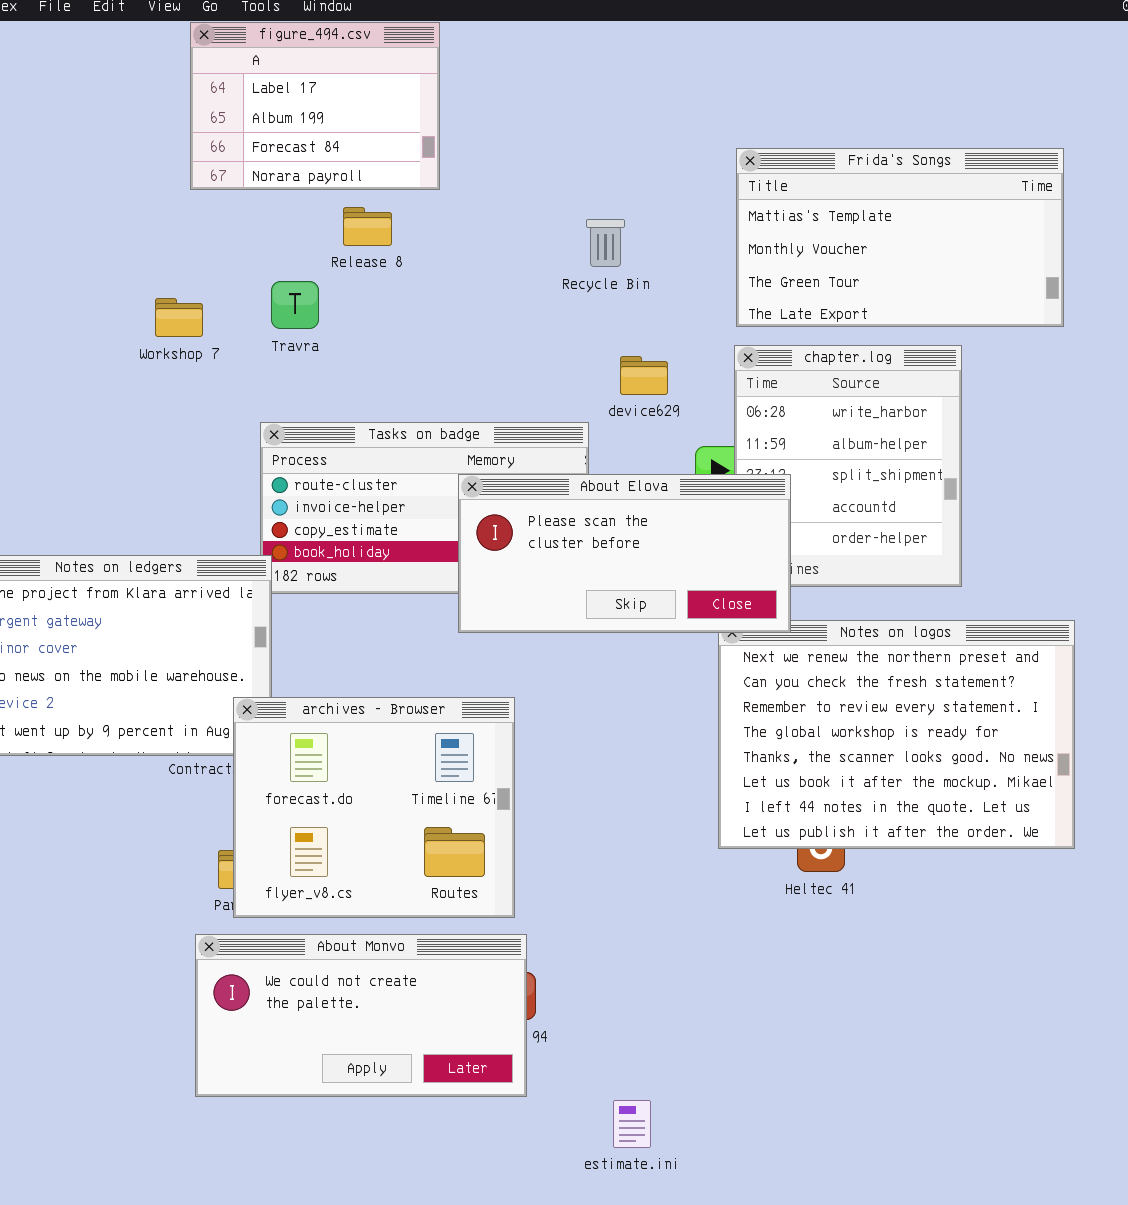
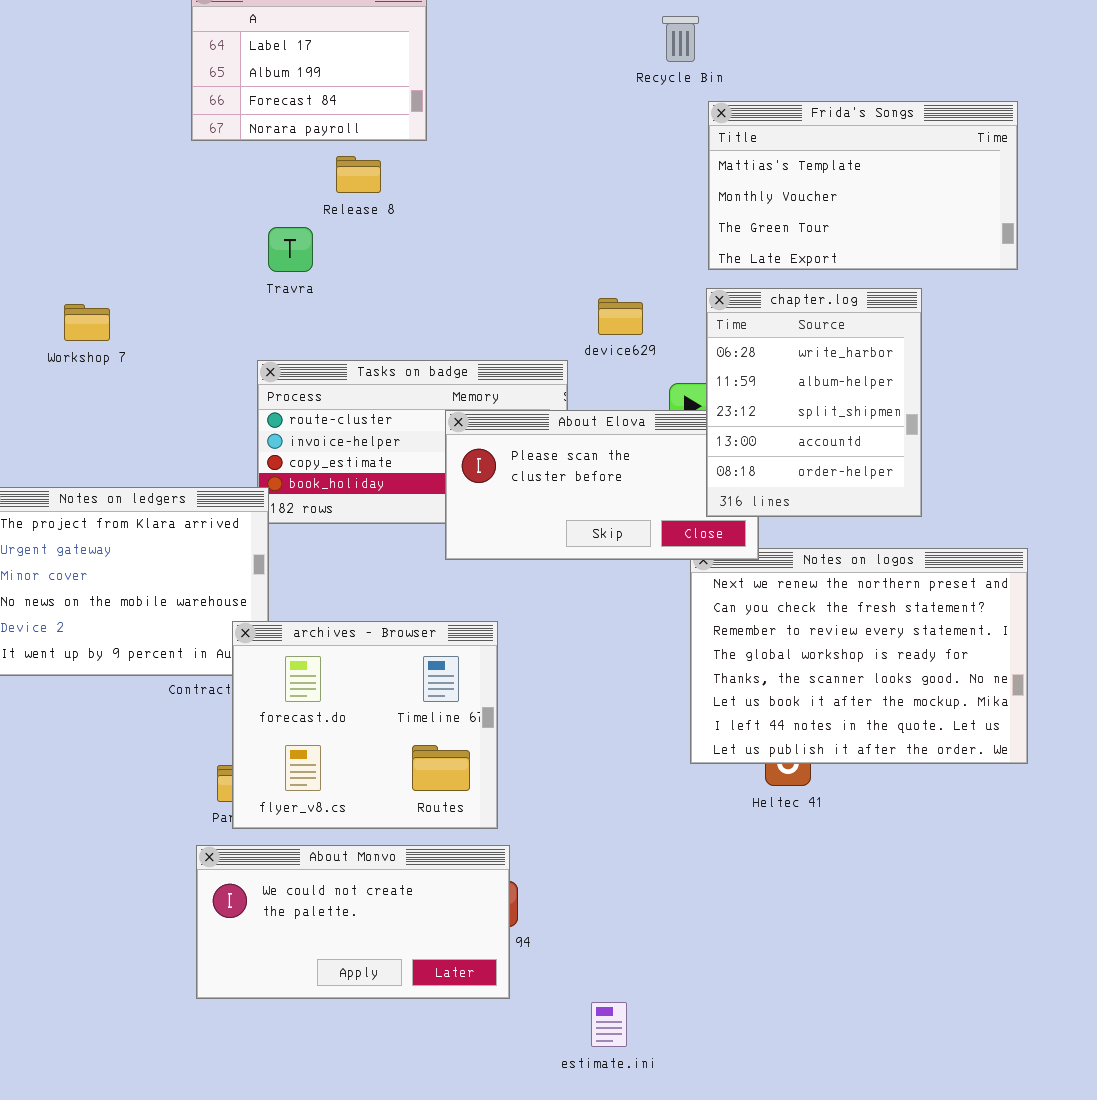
Recycle Bin: [586,219,625,267] -> [662,16,699,62], moved
Workshop 7: [155,298,203,337] -> [64,304,110,341], moved
chapter.log: [734,345,962,587] -> [706,288,922,517], raised

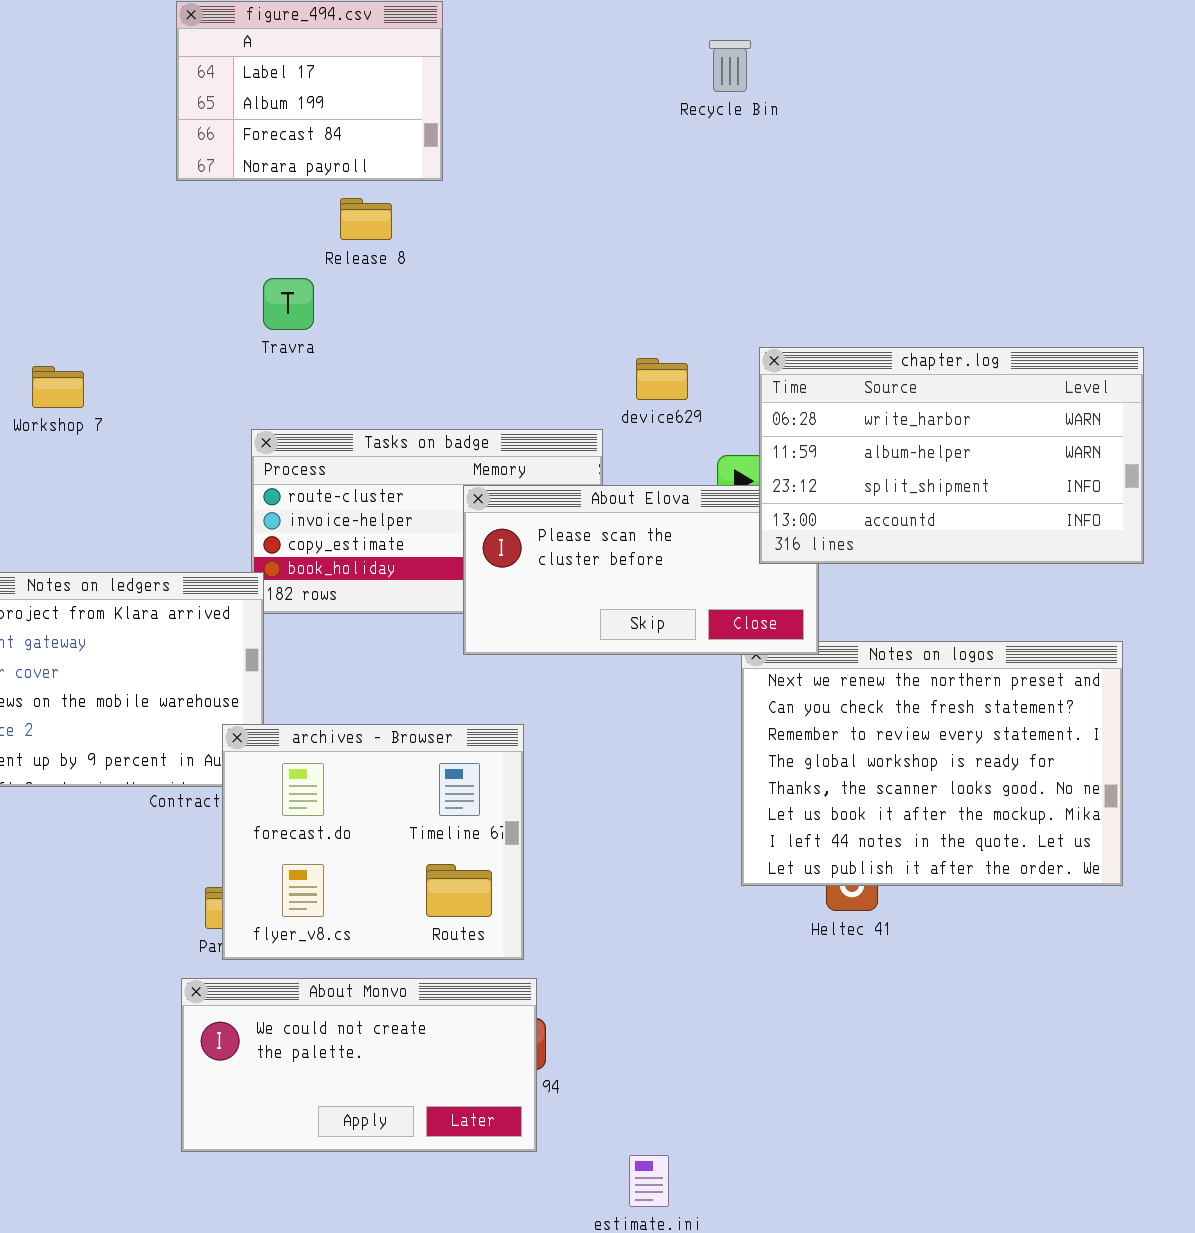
Frida's Songs: [708,101,1018,270] -> none, closed
chapter.log: [706,288,922,517] -> [759,347,1144,564], resized

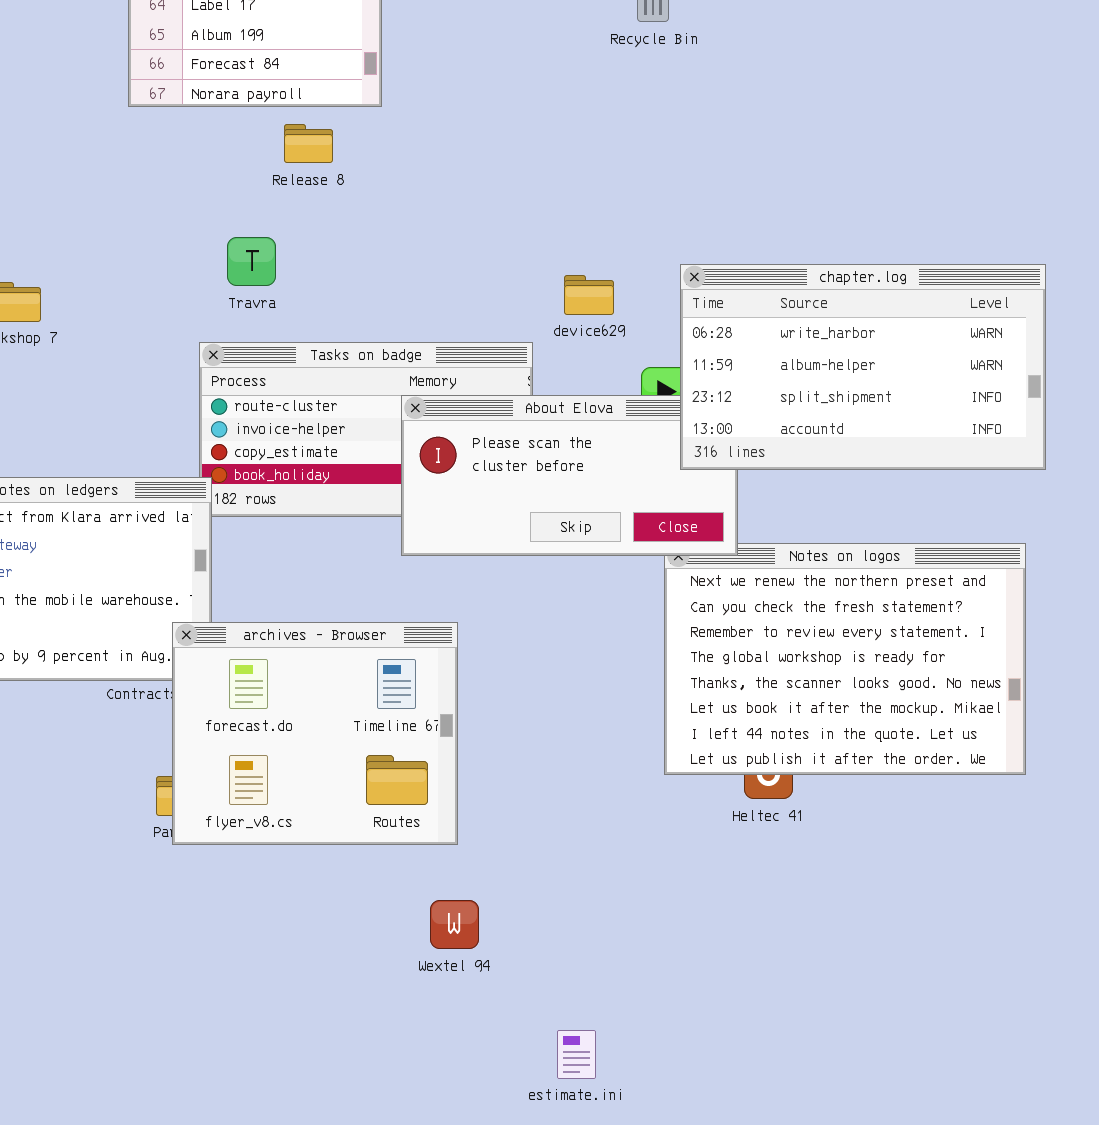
Travra: [263,278,314,330] -> [227,237,276,286], moved
About Monvo: [181,978,537,1152] -> none, closed

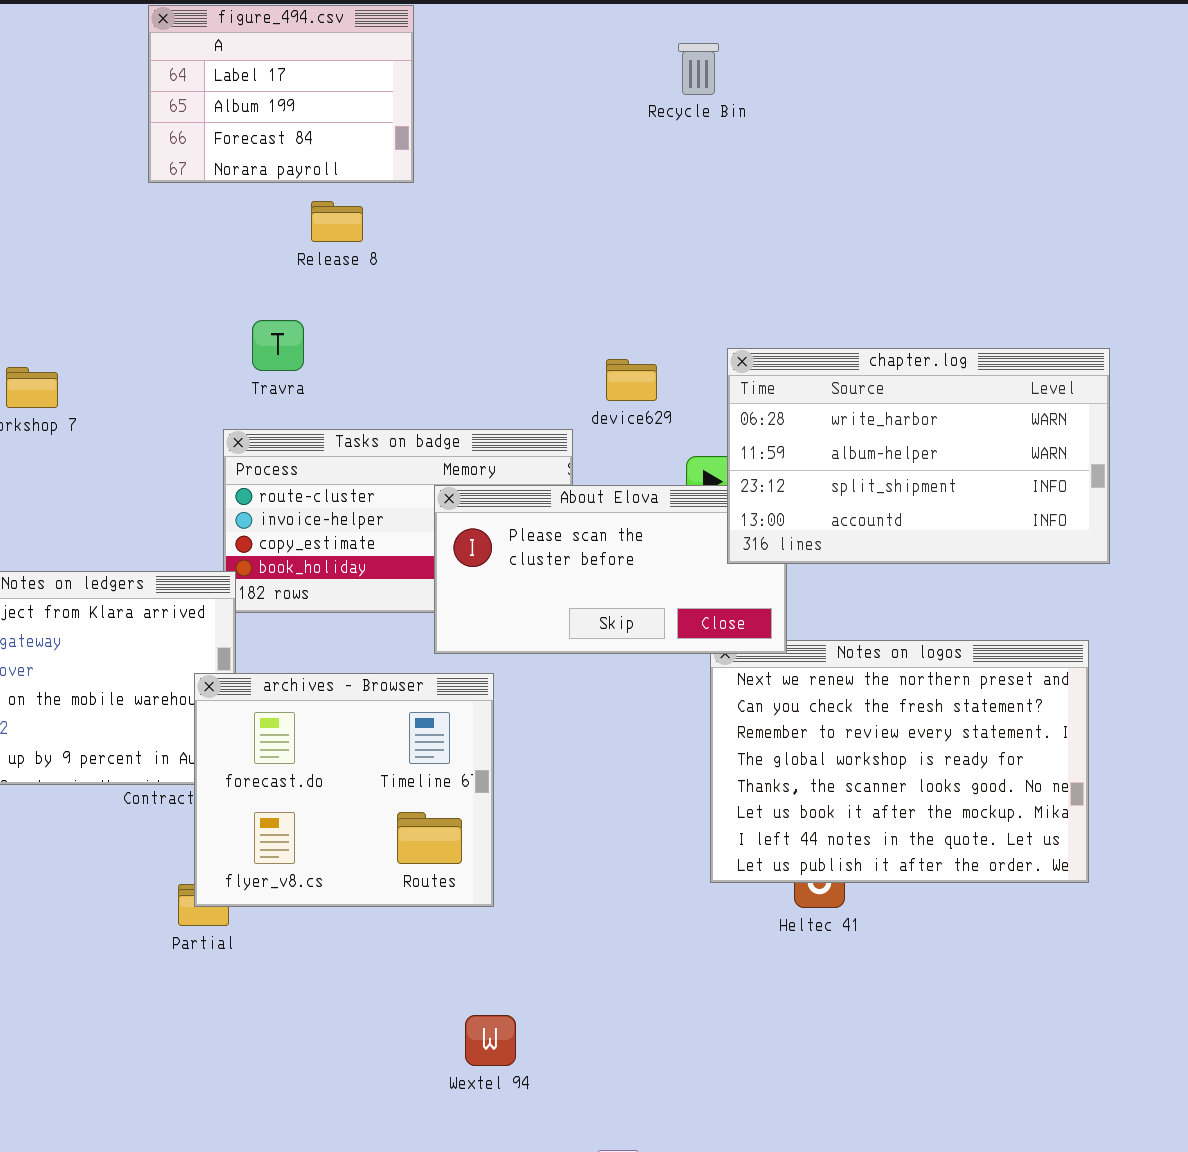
archives - Browser: [172,622,458,845] -> [194,673,494,907], moved

